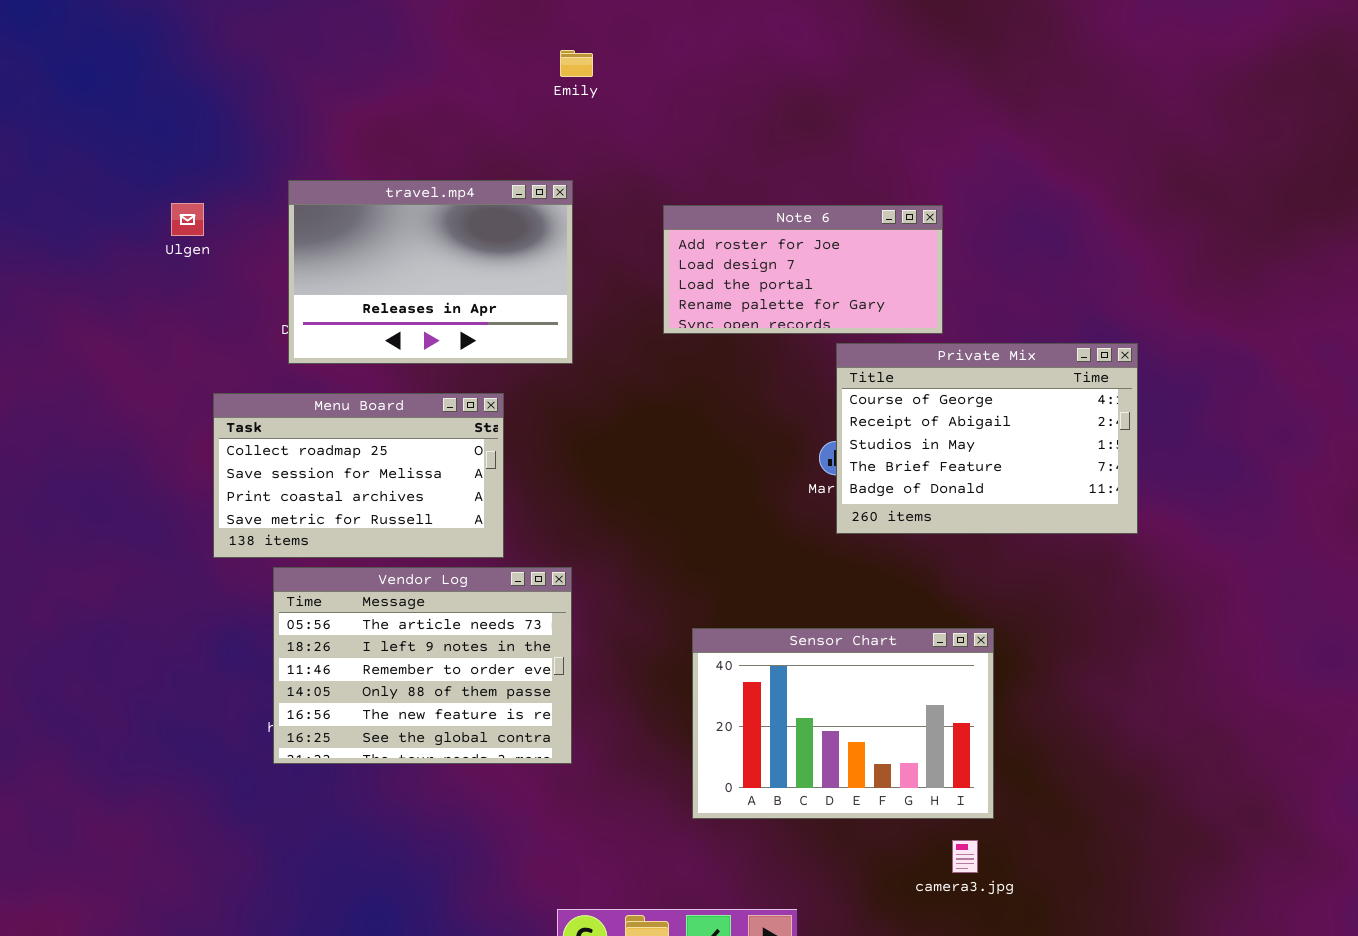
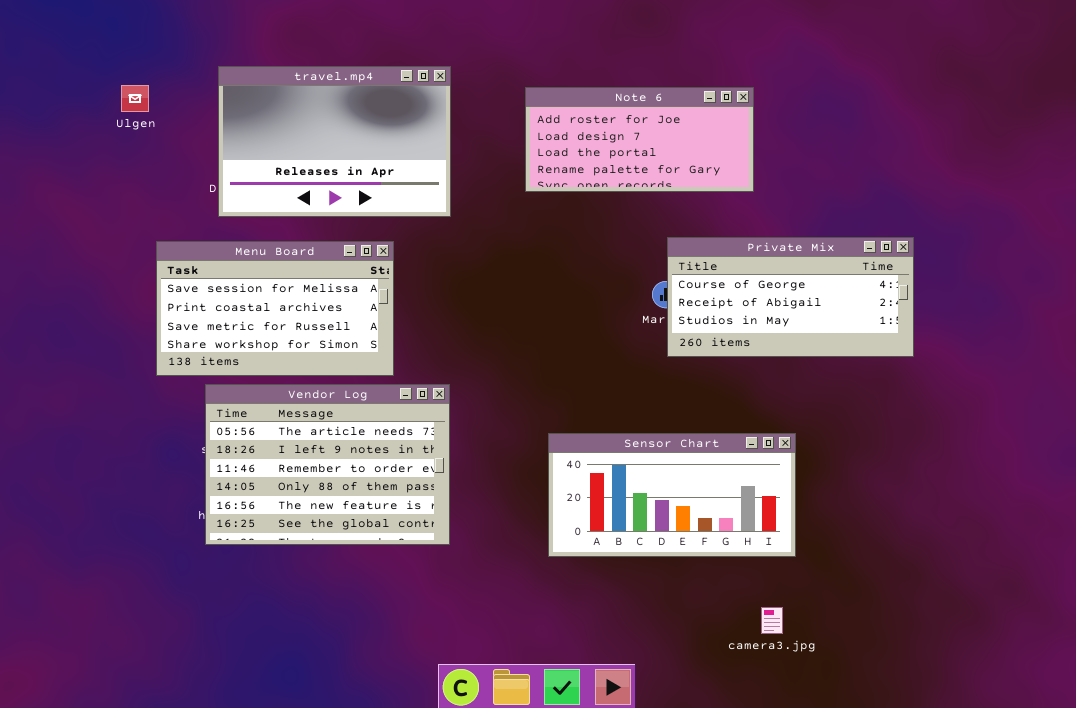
Private Mix: [836,343,1138,534] -> [667,237,914,357], resized
Menu Board: [213,393,504,558] -> [156,241,394,376], scrolled down 1 row
Sensor Chart: [692,628,994,819] -> [548,433,796,557], resized

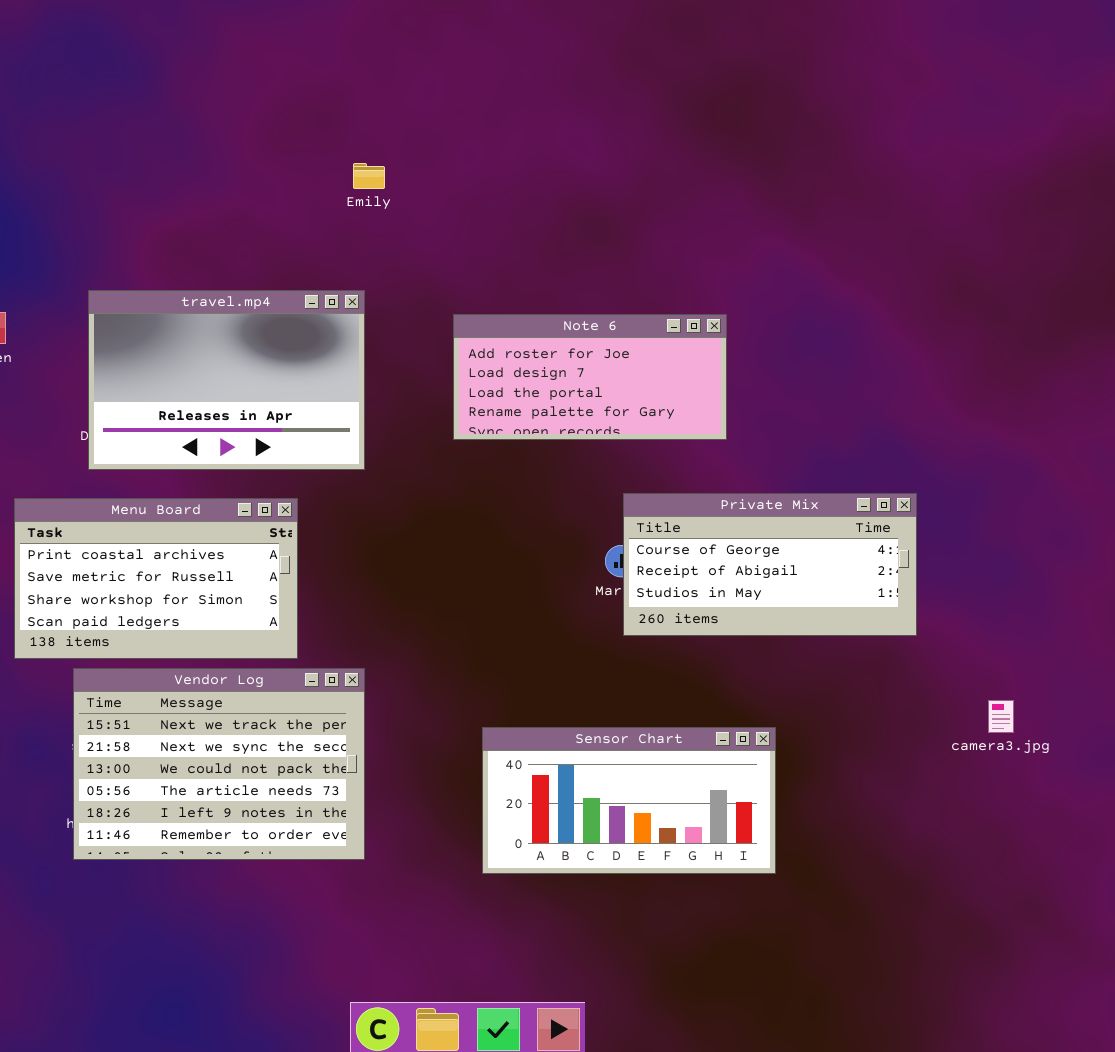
Menu Board: [156,241,394,376] -> [14,498,298,659], scrolled down 1 row
Vendor Log: [205,384,450,545] -> [73,668,365,860], scrolled up 3 rows
camera3.jpg: [761,607,783,634] -> [988,700,1014,733], moved

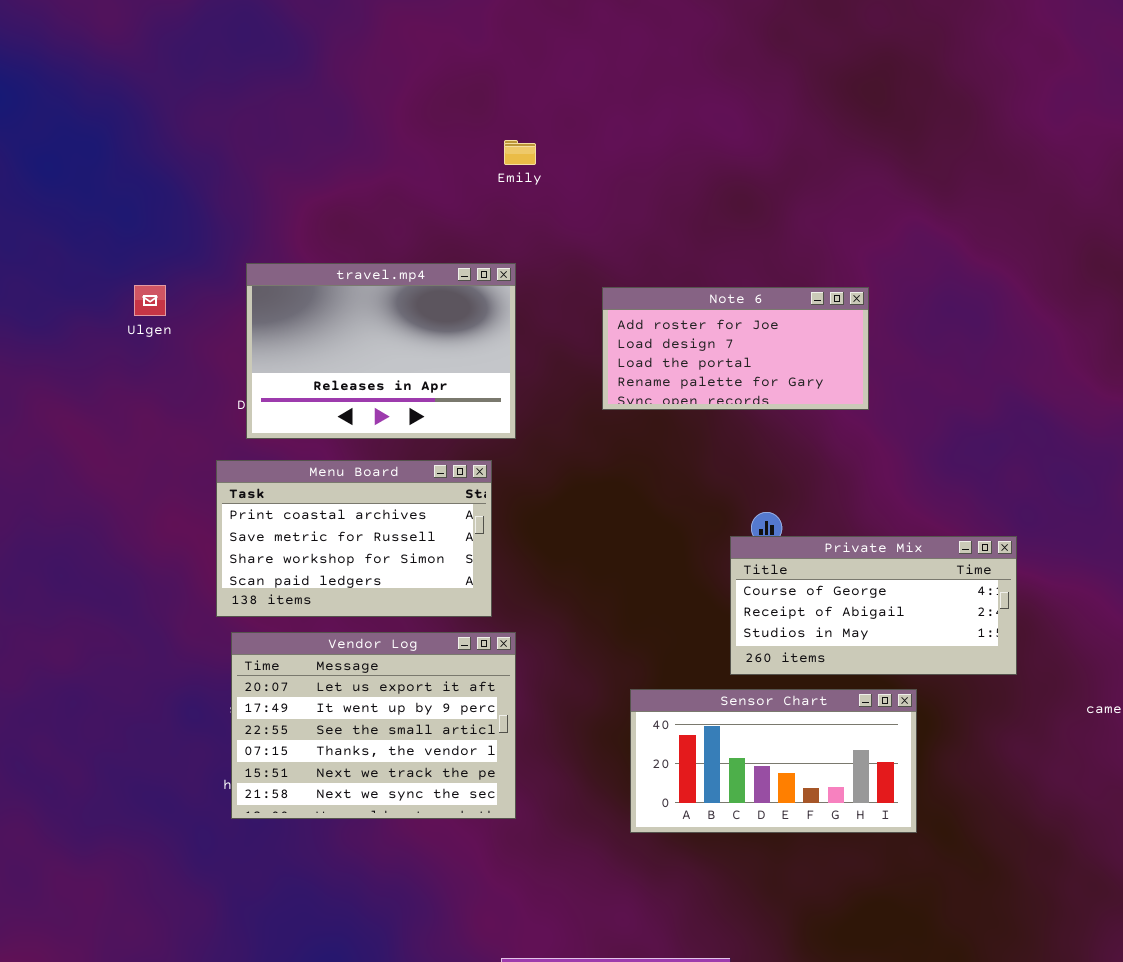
Private Mix: [623,493,917,636] -> [730,536,1017,675], moved
Menu Board: [14,498,298,659] -> [216,460,492,617], moved
Vendor Log: [73,668,365,860] -> [231,632,516,819], scrolled up 4 rows

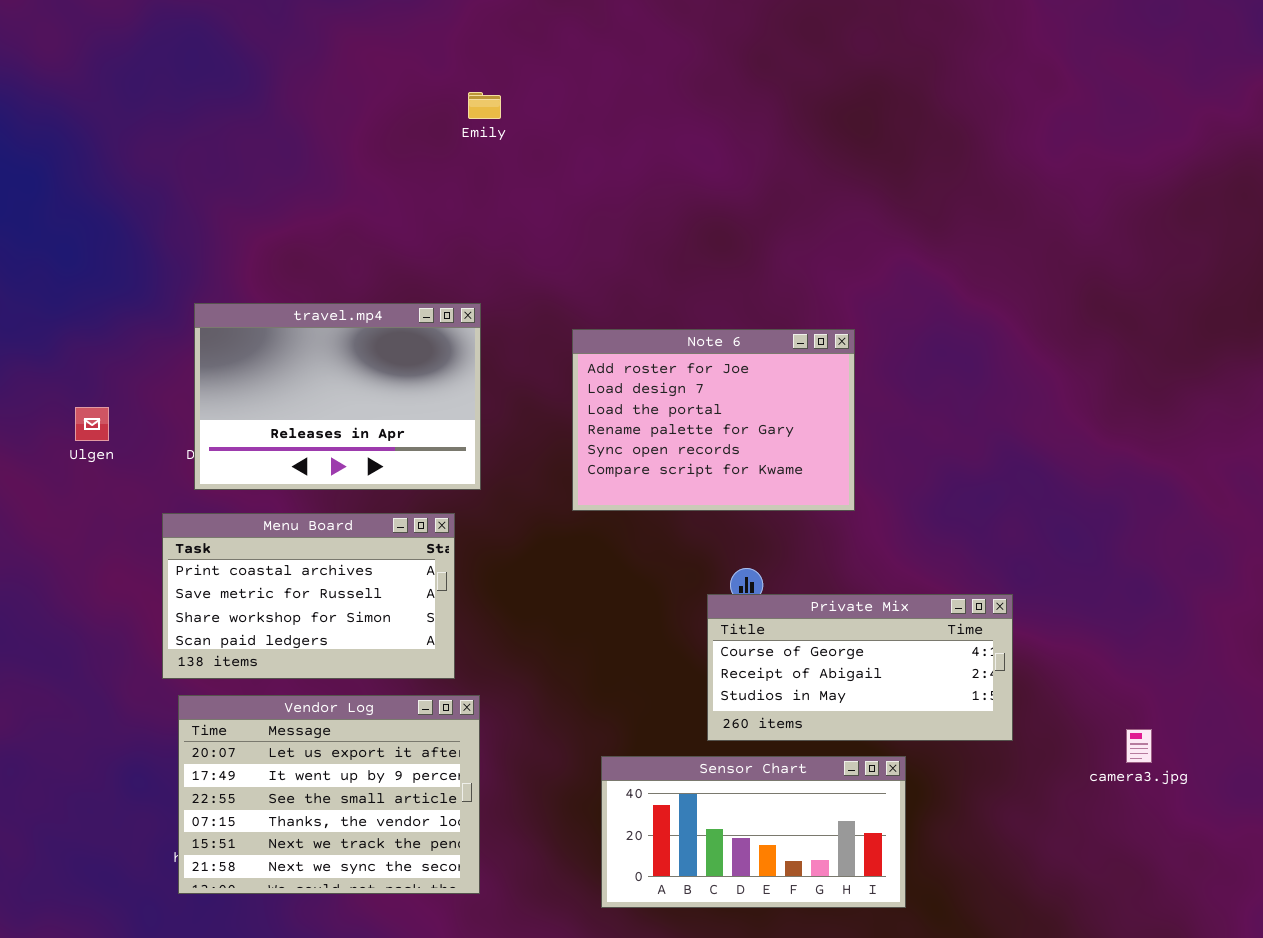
Emily: [504,140,536,165] -> [468,92,501,119], moved
Ulgen: [134,285,166,316] -> [75,407,109,441], moved
Note 6: [602,287,869,410] -> [572,329,855,511], resized

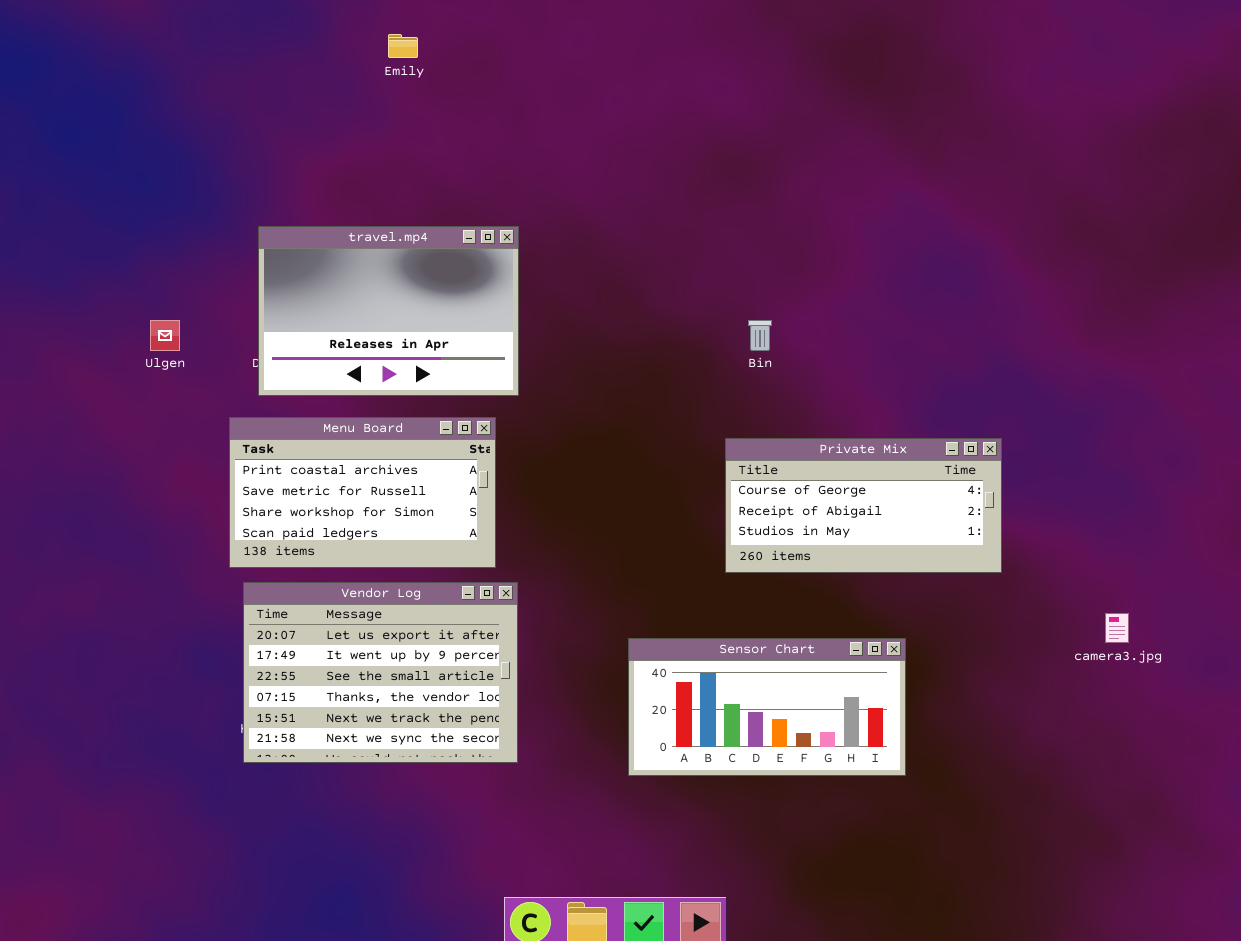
Emily: [468,92,501,119] -> [388,34,418,58], moved
Note 6: [572,329,855,511] -> none, closed
Private Mix: [707,594,1013,741] -> [725,438,1002,573], moved

